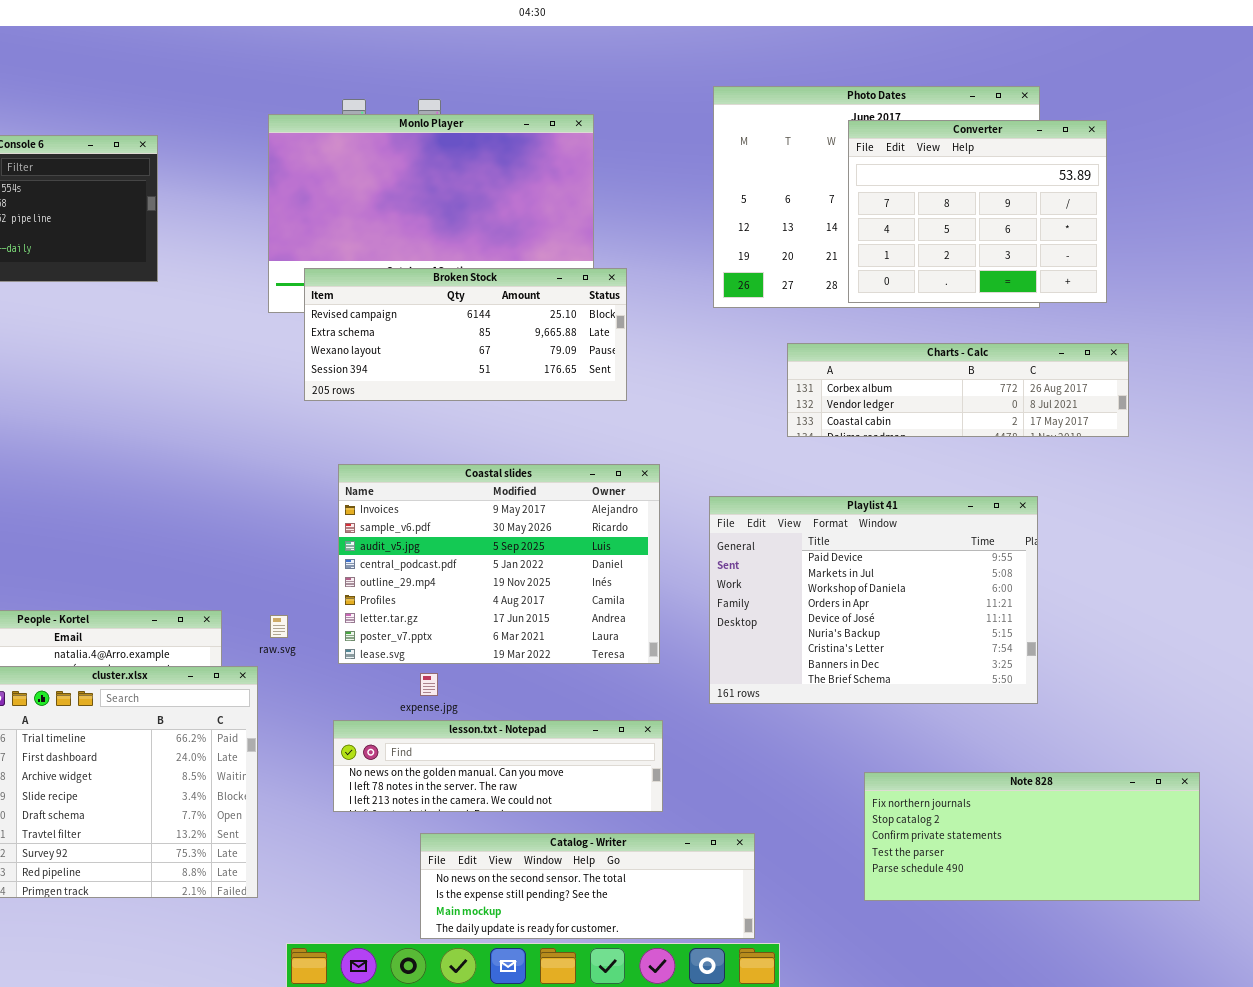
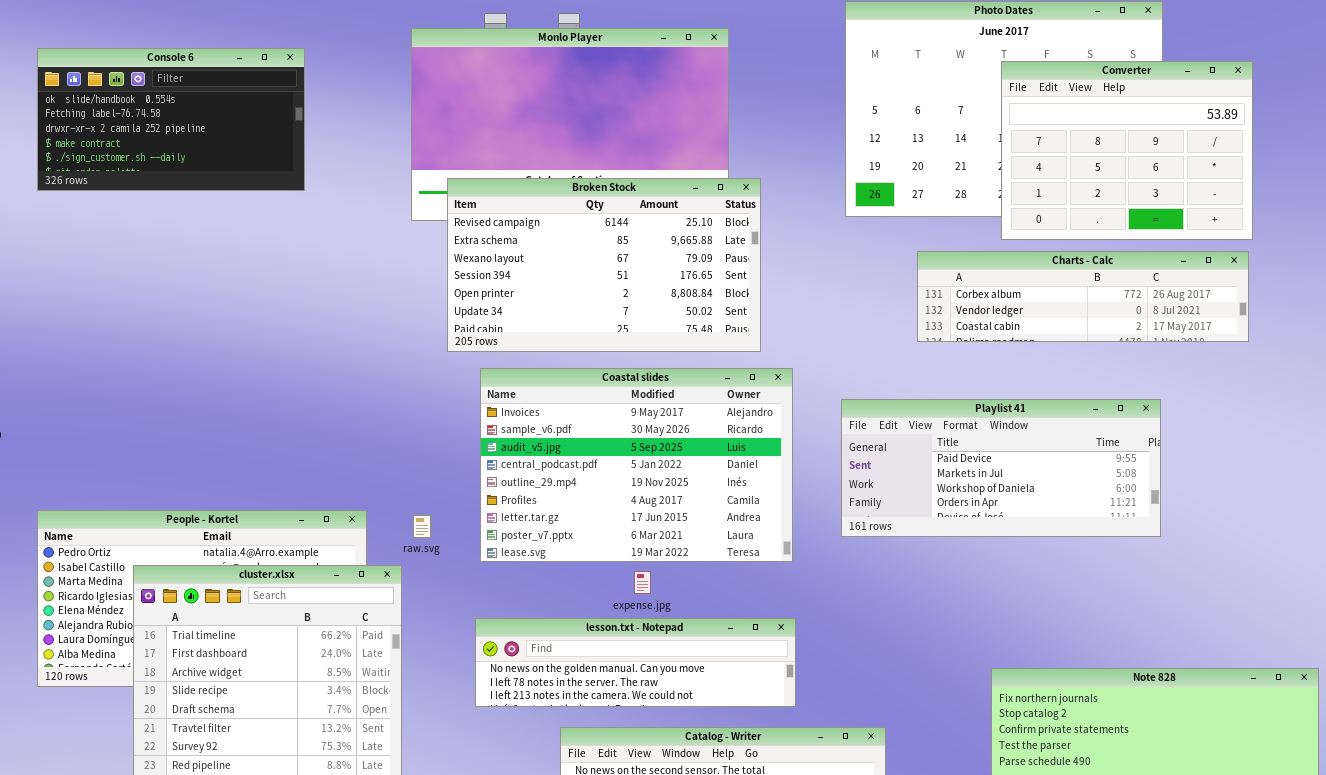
Converter: [848,120,1107,303] -> [1001,61,1253,240], moved
Broken Stock: [304,268,627,401] -> [447,178,761,352], resized
Playlist 41: [709,496,1038,704] -> [841,399,1161,537], resized
expense.jpg: [420,673,438,696] -> [634,571,651,594], moved

